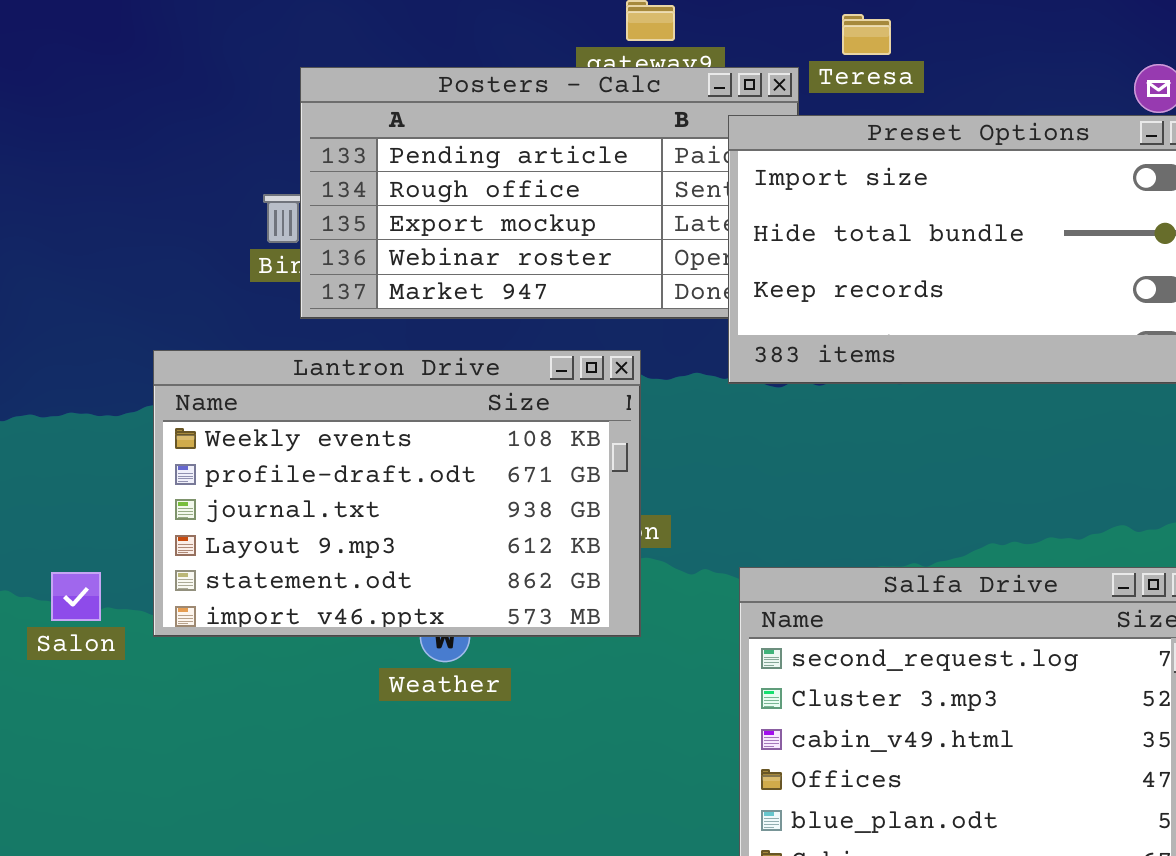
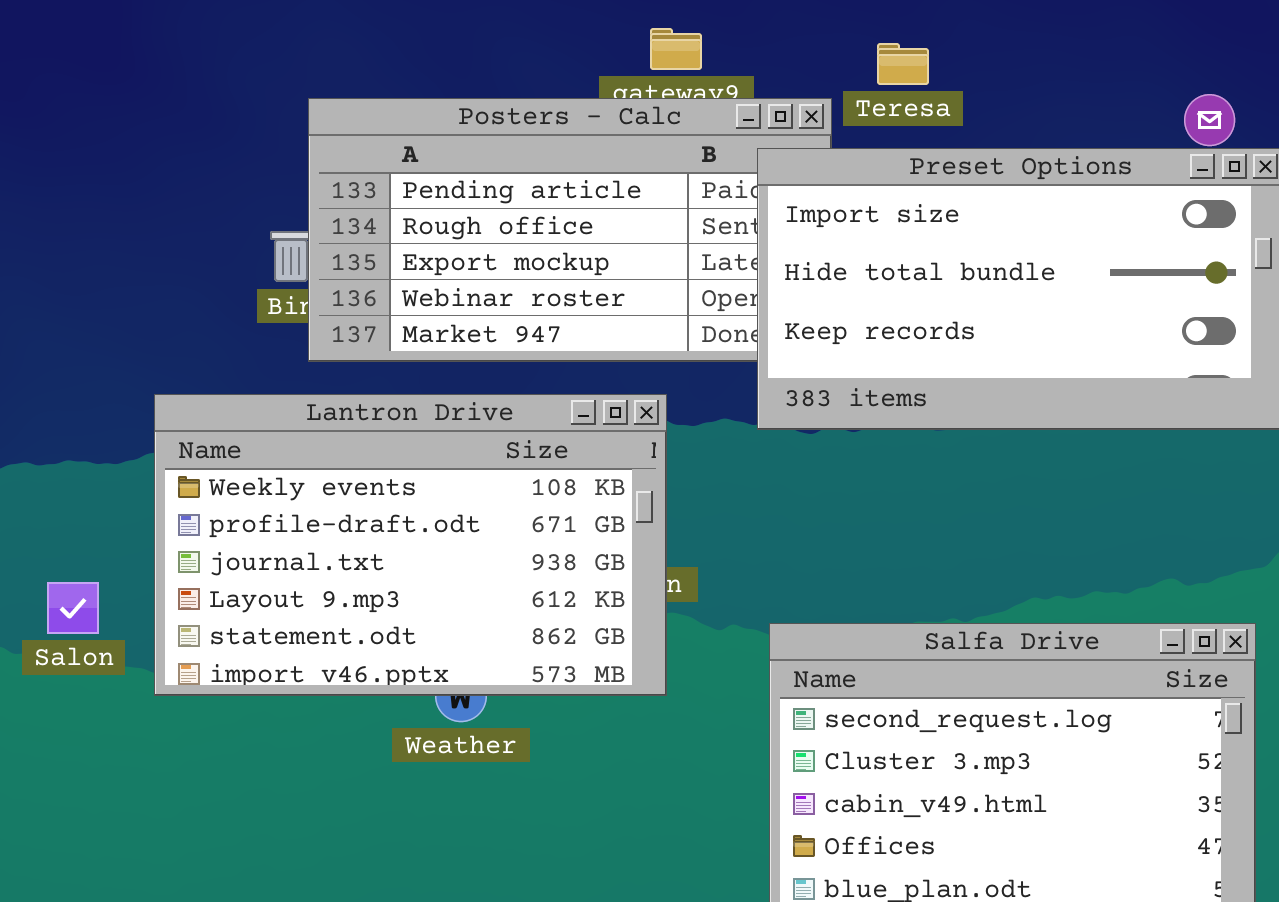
Salon: [51,572,101,621] -> [47,582,99,634], moved

